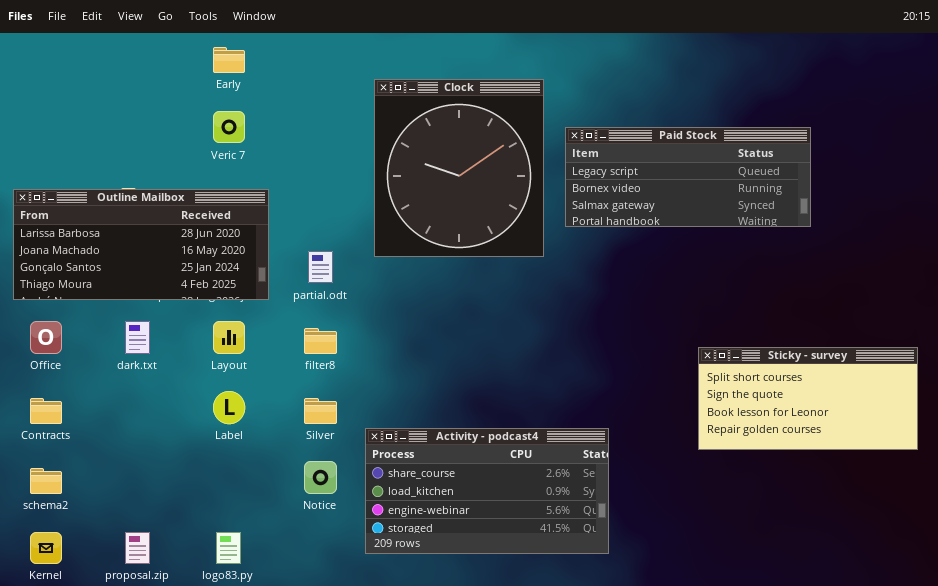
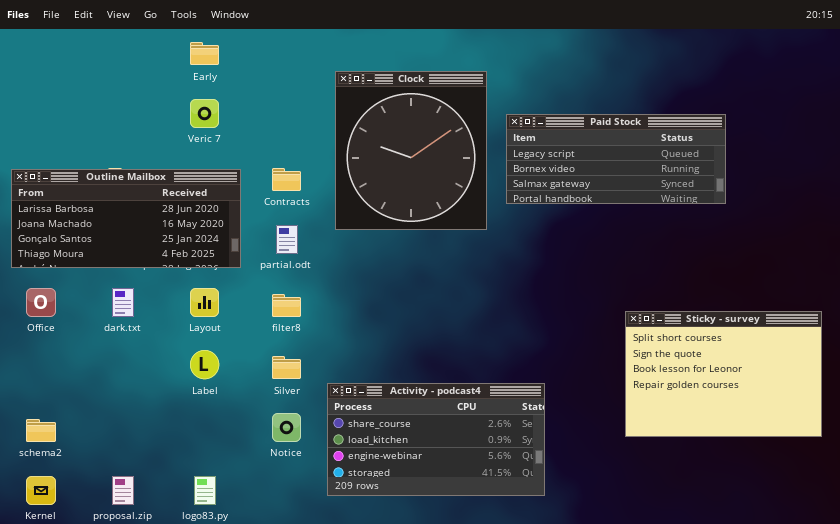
Sticky - survey: [698,347,918,450] -> [625,311,822,437], resized
Contracts: [30,398,62,424] -> [272,168,301,191], moved

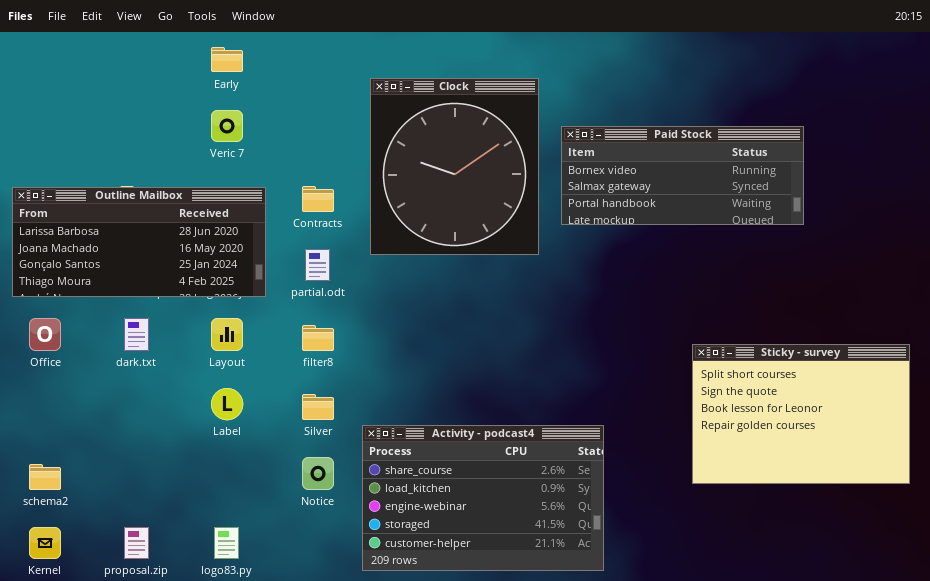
Paid Stock: [506,114,726,204] -> [561,126,804,225], scrolled down 1 row
Activity - podcast4: [327,383,545,496] -> [362,425,604,571], resized

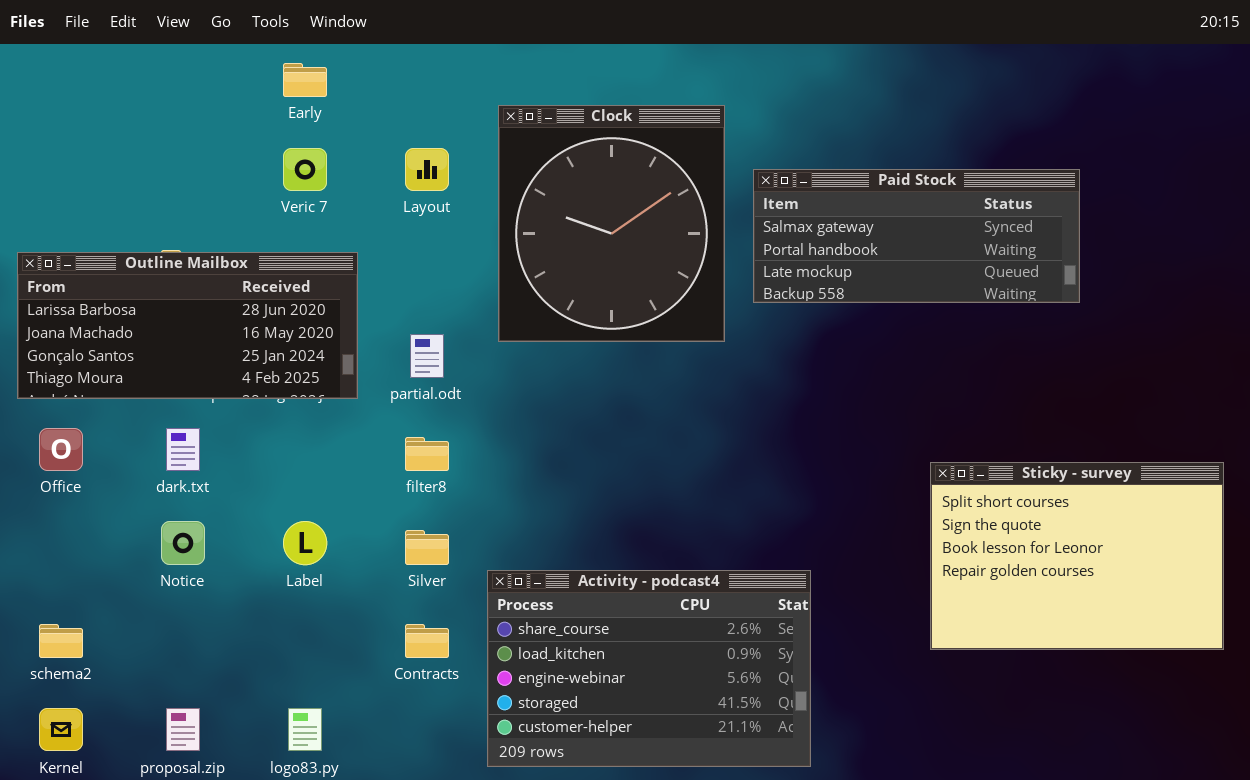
Paid Stock: [561,126,804,225] -> [753,169,1080,303], scrolled down 1 row
Contracts: [302,186,334,212] -> [405,624,449,658], moved
Layout: [211,318,243,351] -> [405,148,449,191], moved
Notice: [302,457,334,490] -> [161,521,205,565], moved

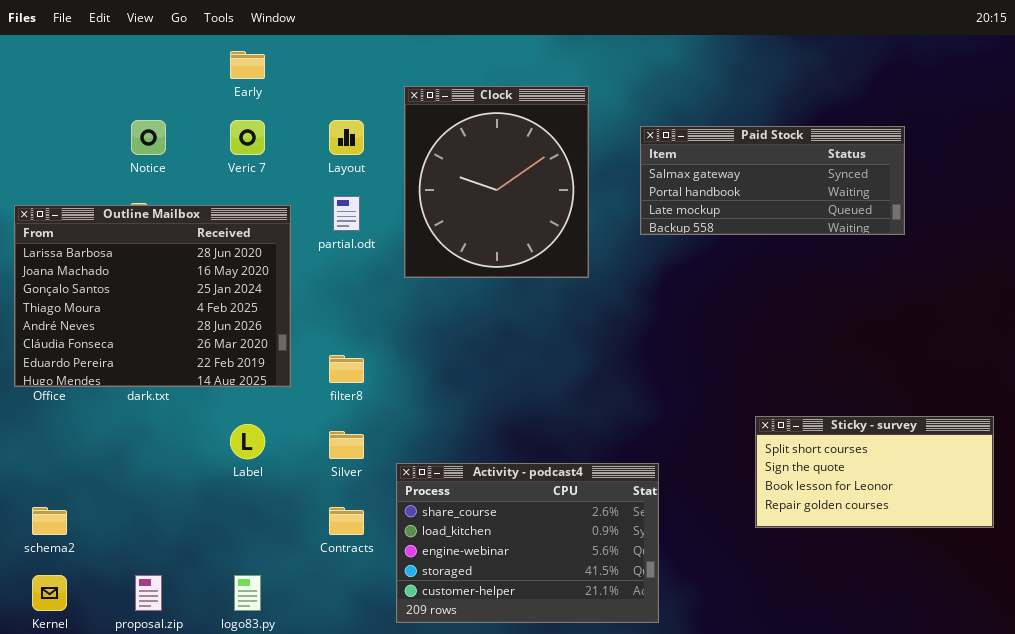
Paid Stock: [753,169,1080,303] -> [640,126,905,235], moved
Outline Mailbox: [17,252,358,399] -> [14,205,291,387], resized
partial.odt: [410,334,444,378] -> [333,196,360,231], moved
Sticky - survey: [930,462,1224,650] -> [755,416,994,528], resized
Notice: [161,521,205,565] -> [131,120,166,155], moved

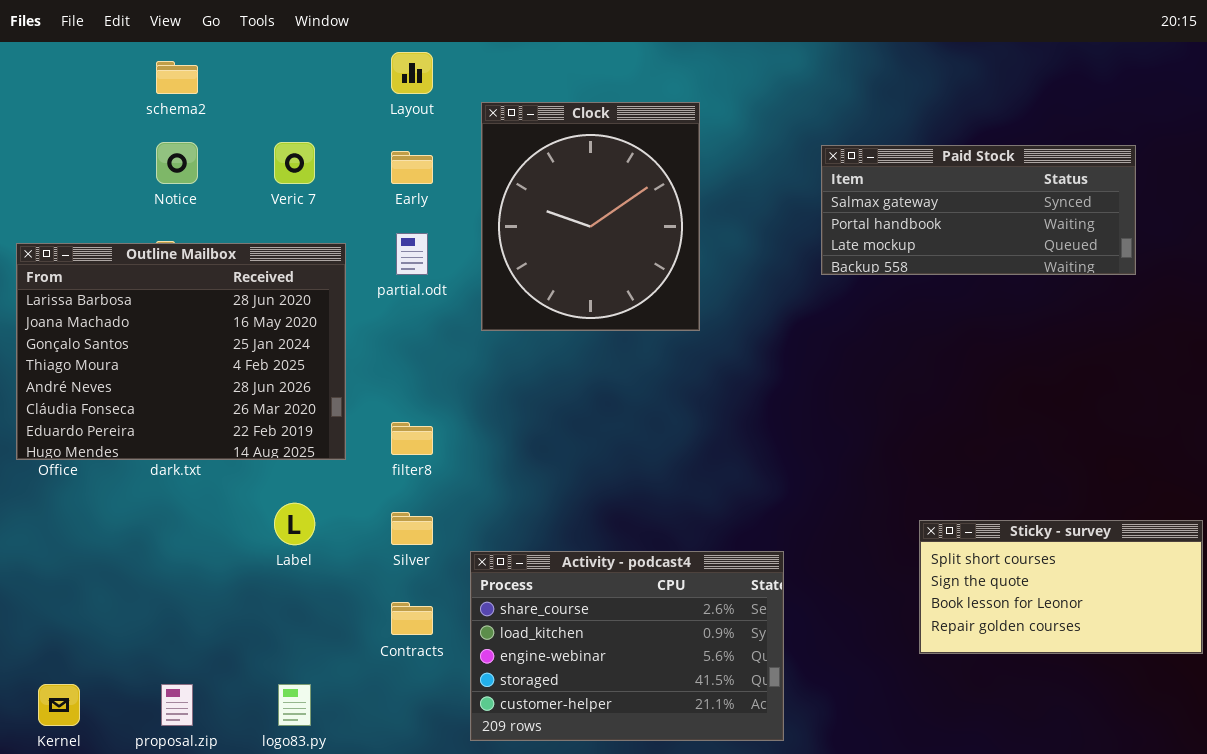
Early: [230,51,265,79] -> [391,151,433,184], moved
Layout: [329,120,364,155] -> [391,52,433,94], moved
Paid Stock: [640,126,905,235] -> [821,145,1136,275], moved
Sticky - survey: [755,416,994,528] -> [919,520,1203,654], moved
schema2: [32,507,67,535] -> [156,61,198,94], moved

